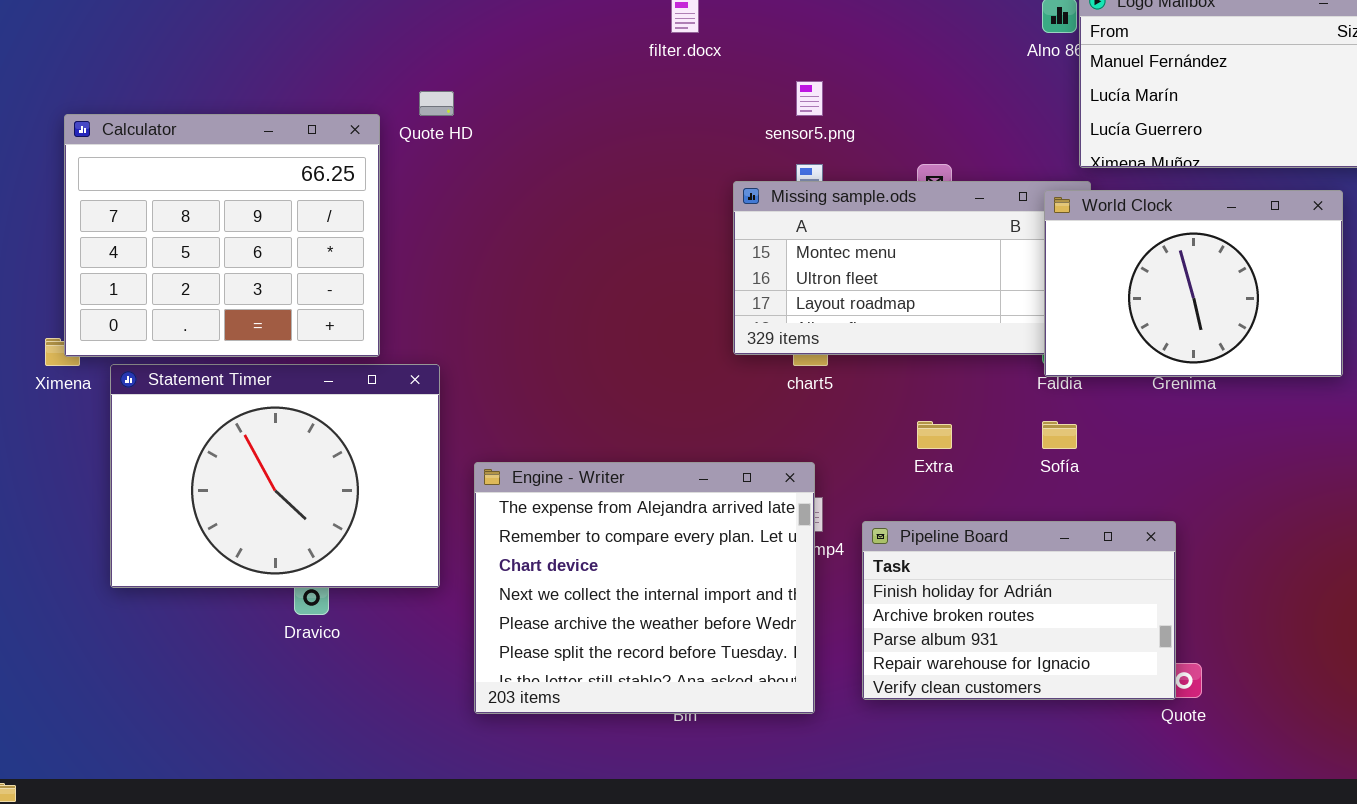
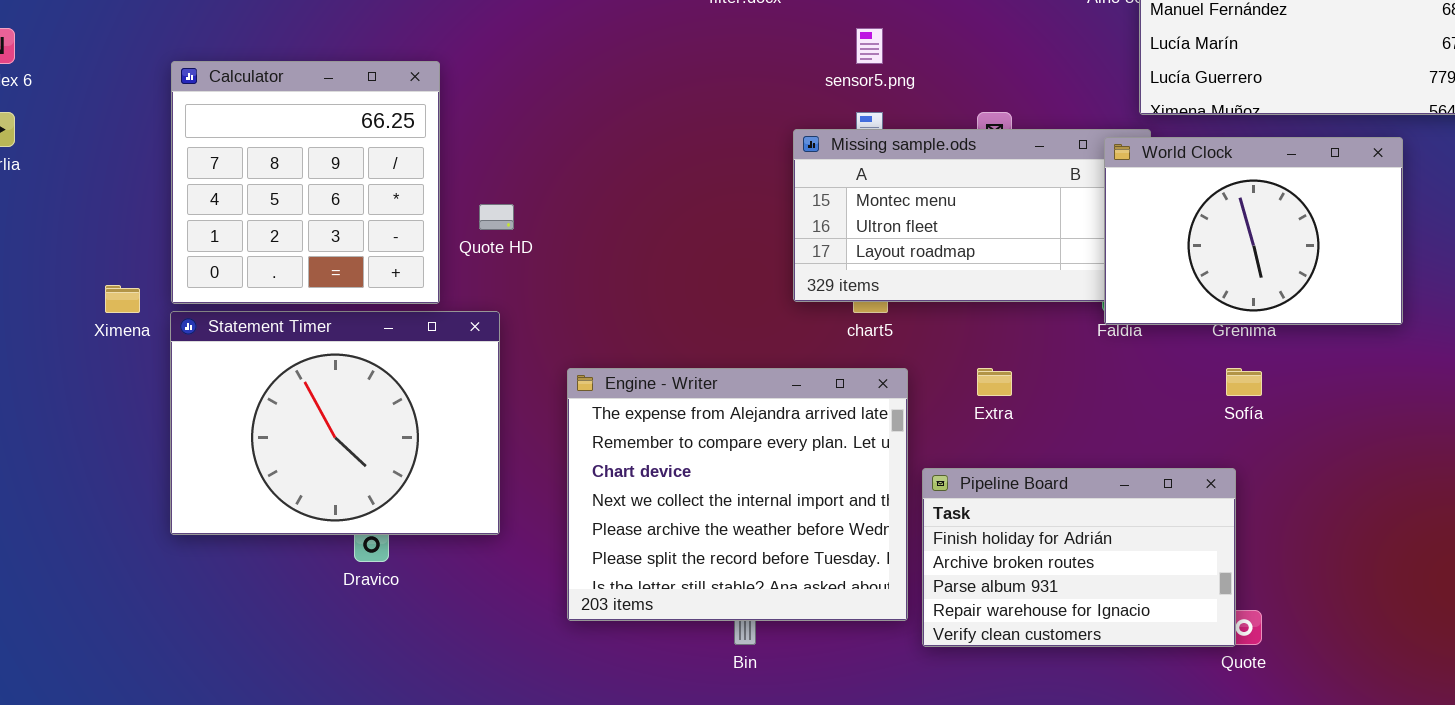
Quote HD: [419,91,454,116] -> [479,204,514,230], moved
Calculator: [64,114,380,357] -> [171,61,440,304], resized
Sofía: [1042,421,1077,449] -> [1226,368,1262,396], moved
Engine - Writer: [474,462,815,714] -> [567,368,908,621], moved

